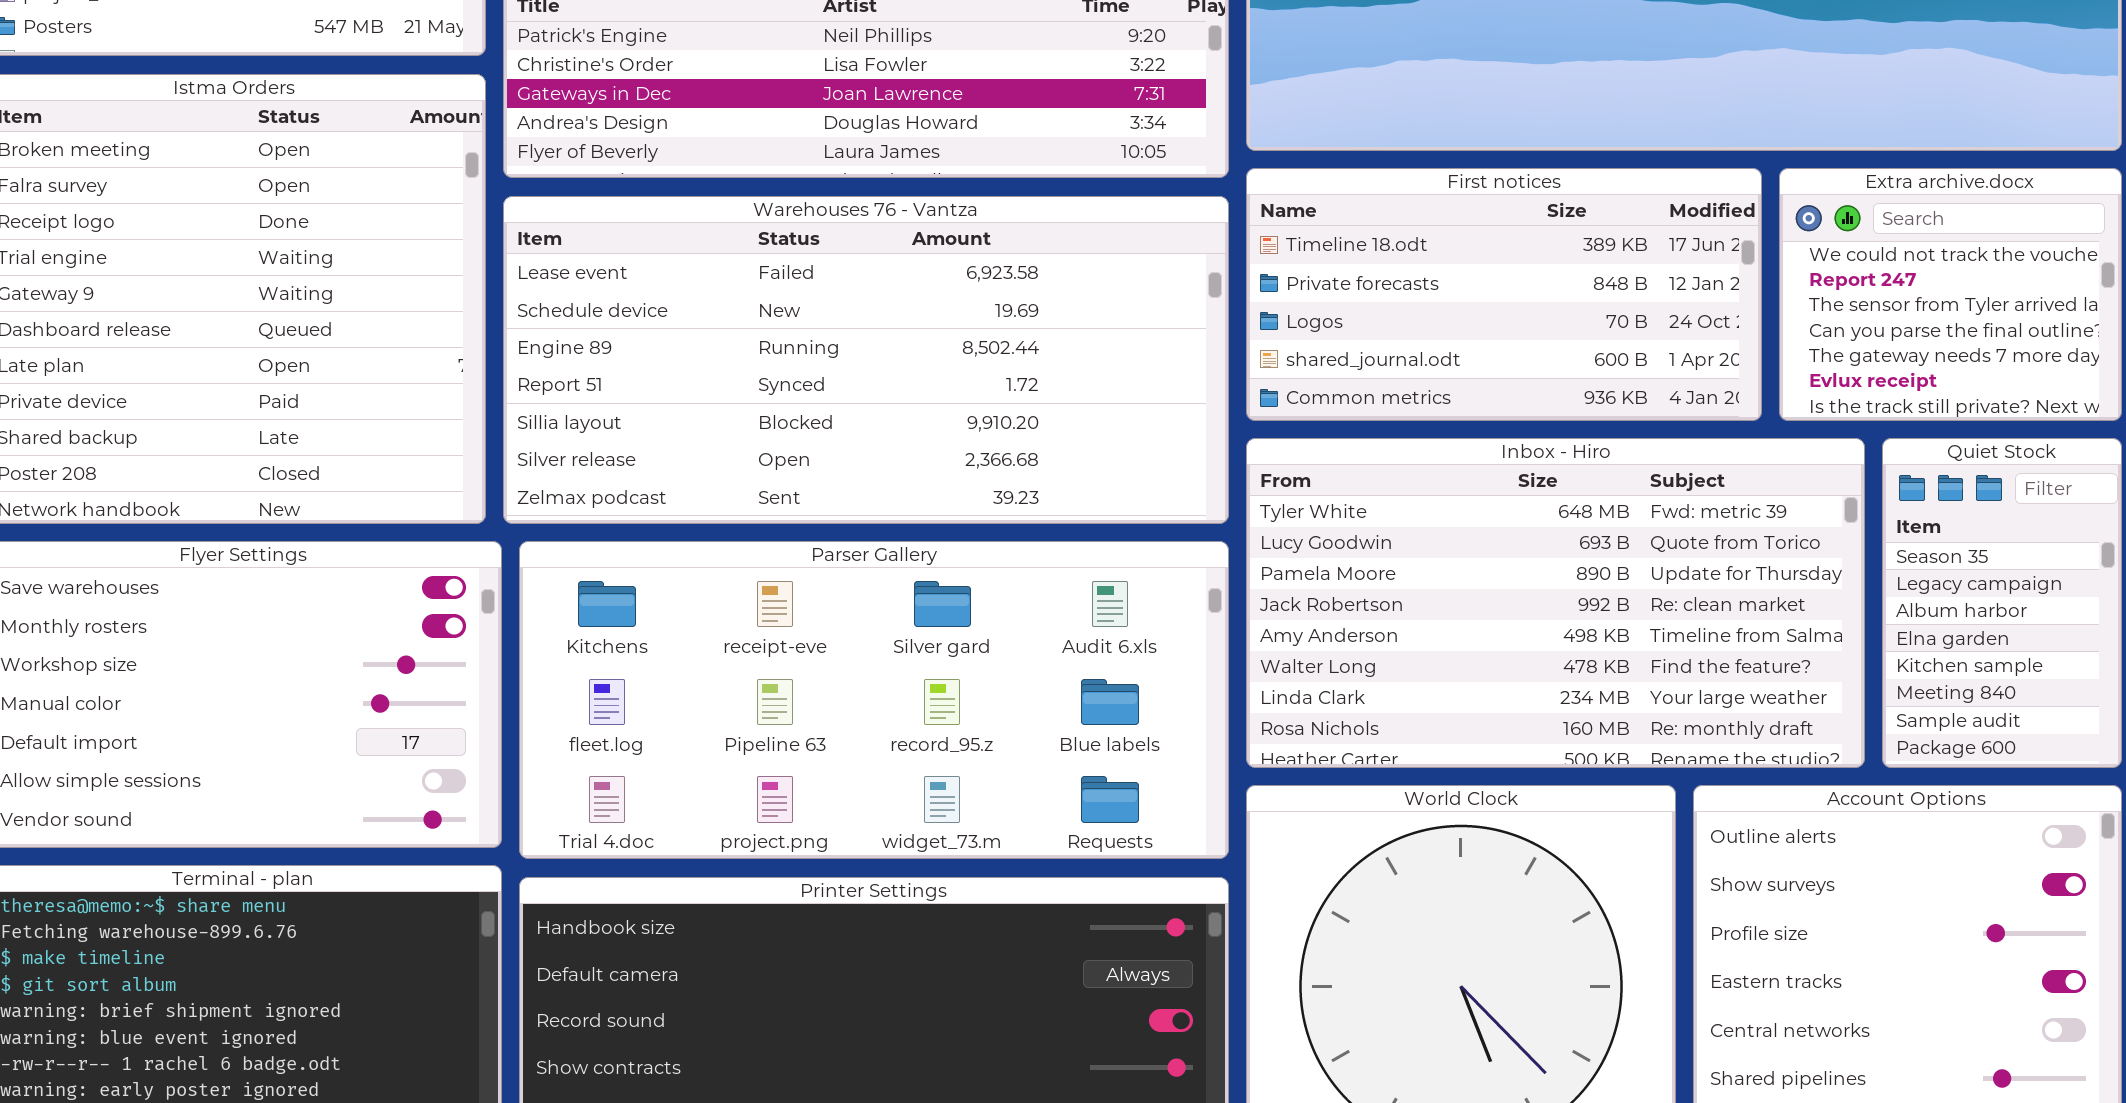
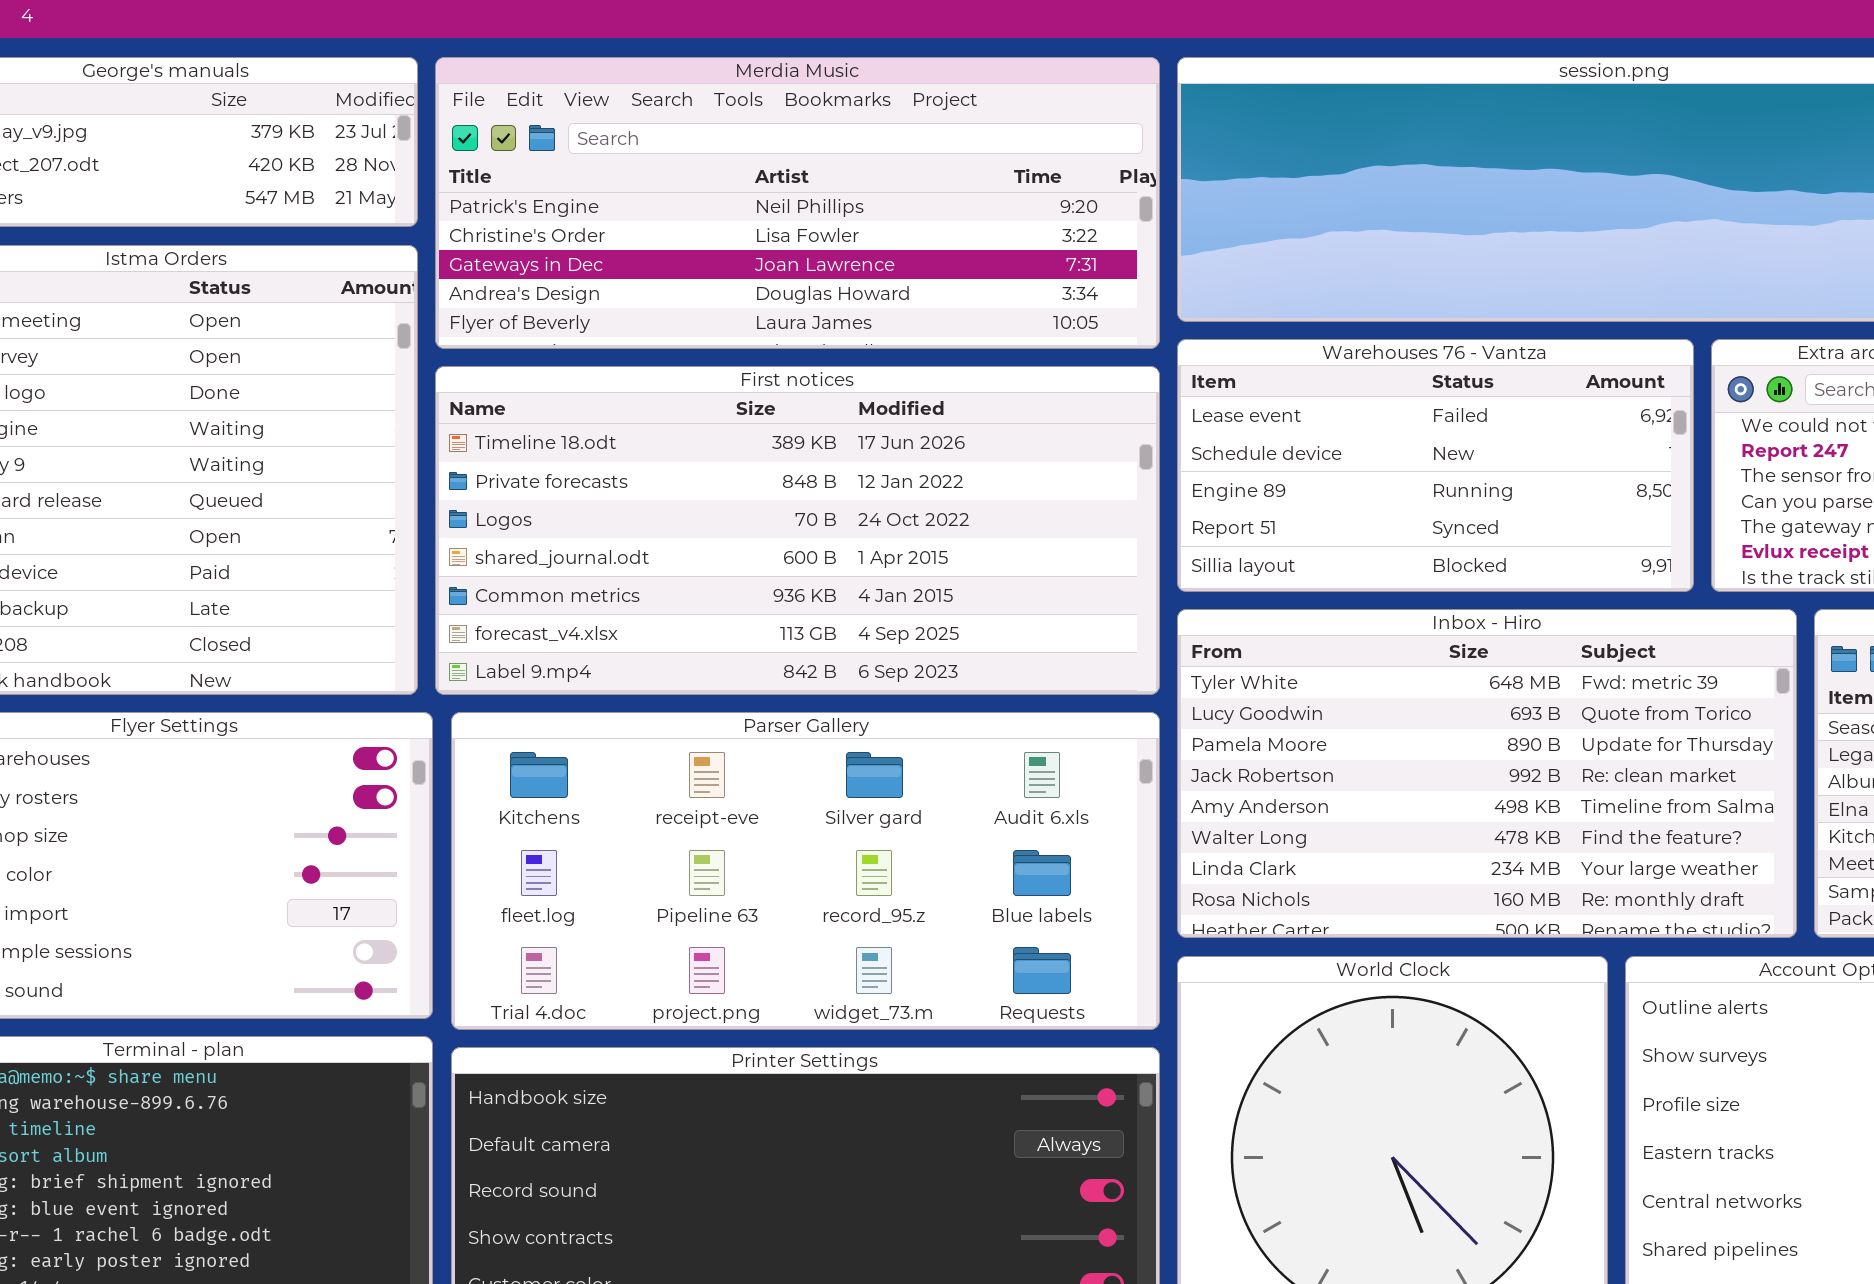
First notices: [1246,168,1762,421] -> [435,366,1160,695], moved, resized
Warehouses 76 - Vantza: [503,196,1229,524] -> [1177,339,1694,592], moved, resized

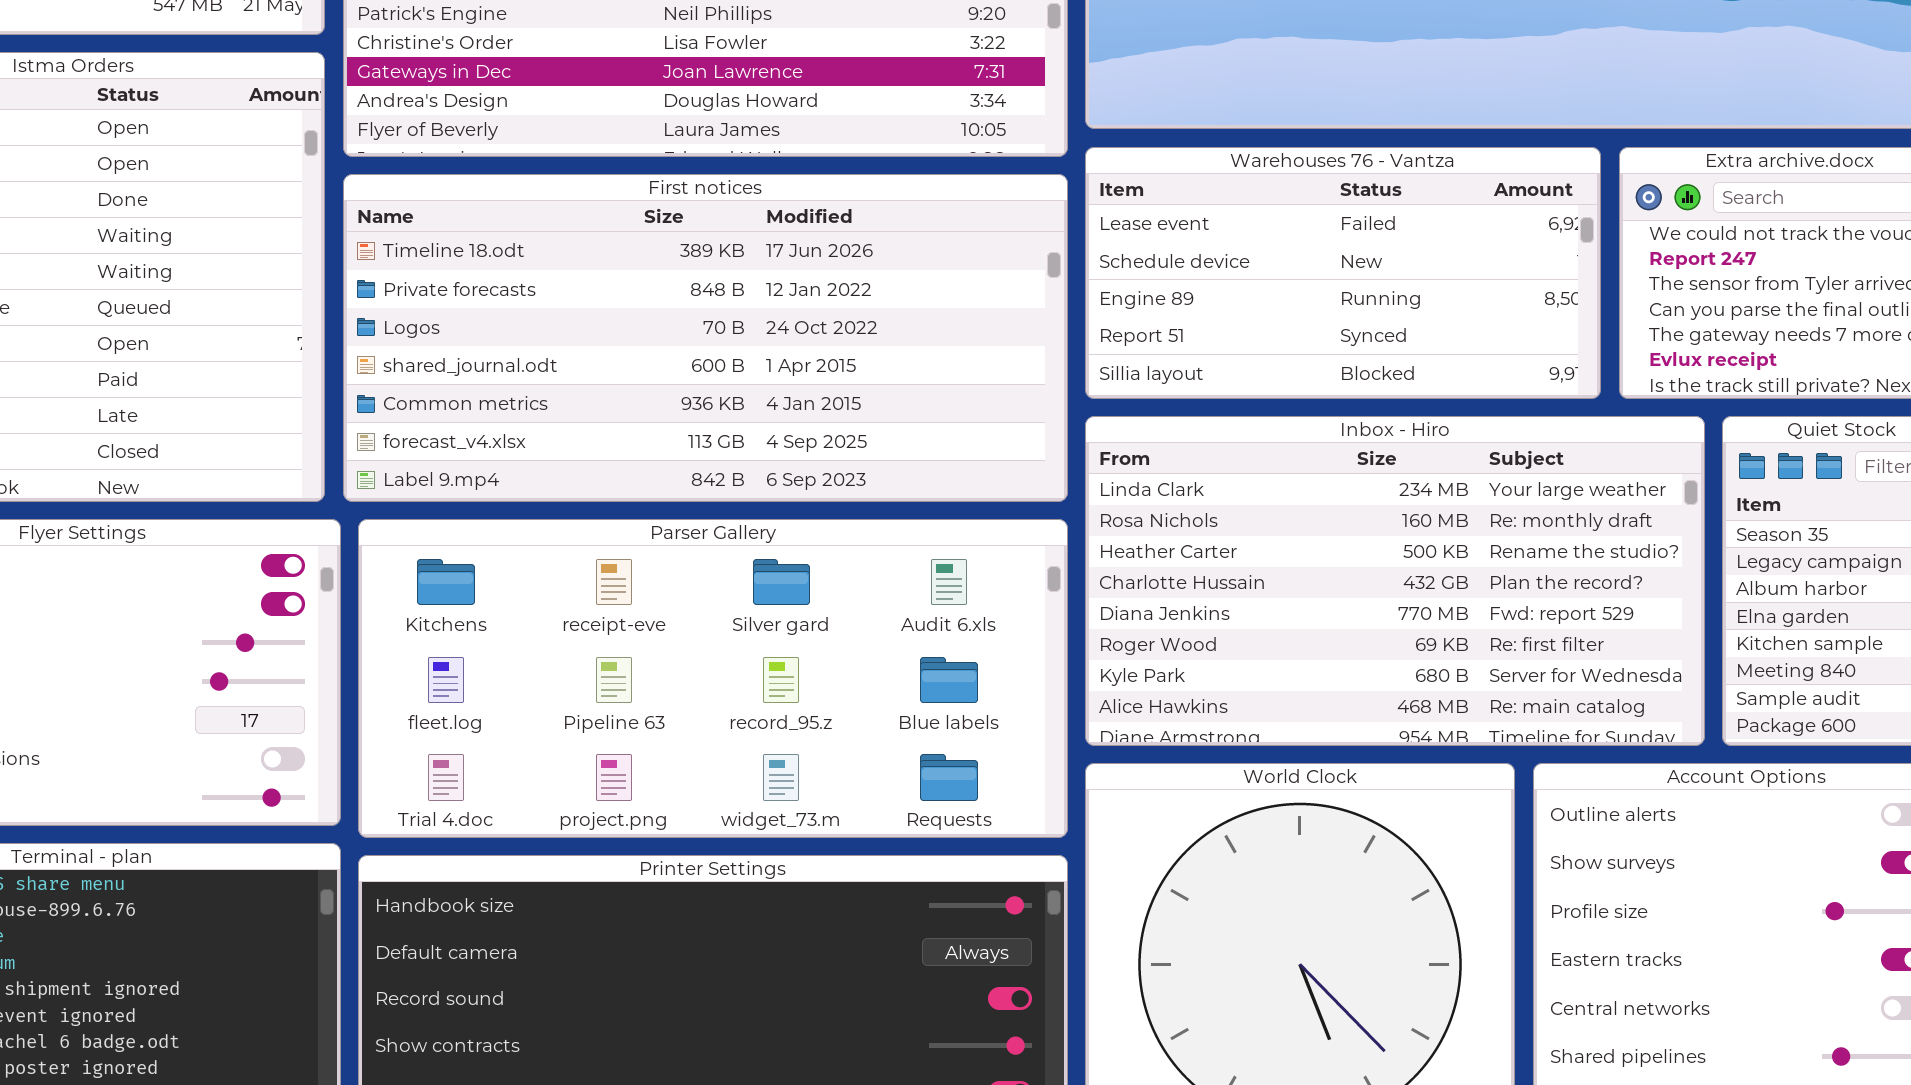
Inbox - Hiro: [1177,609,1797,938] -> [1085,416,1705,746], scrolled down 6 rows

